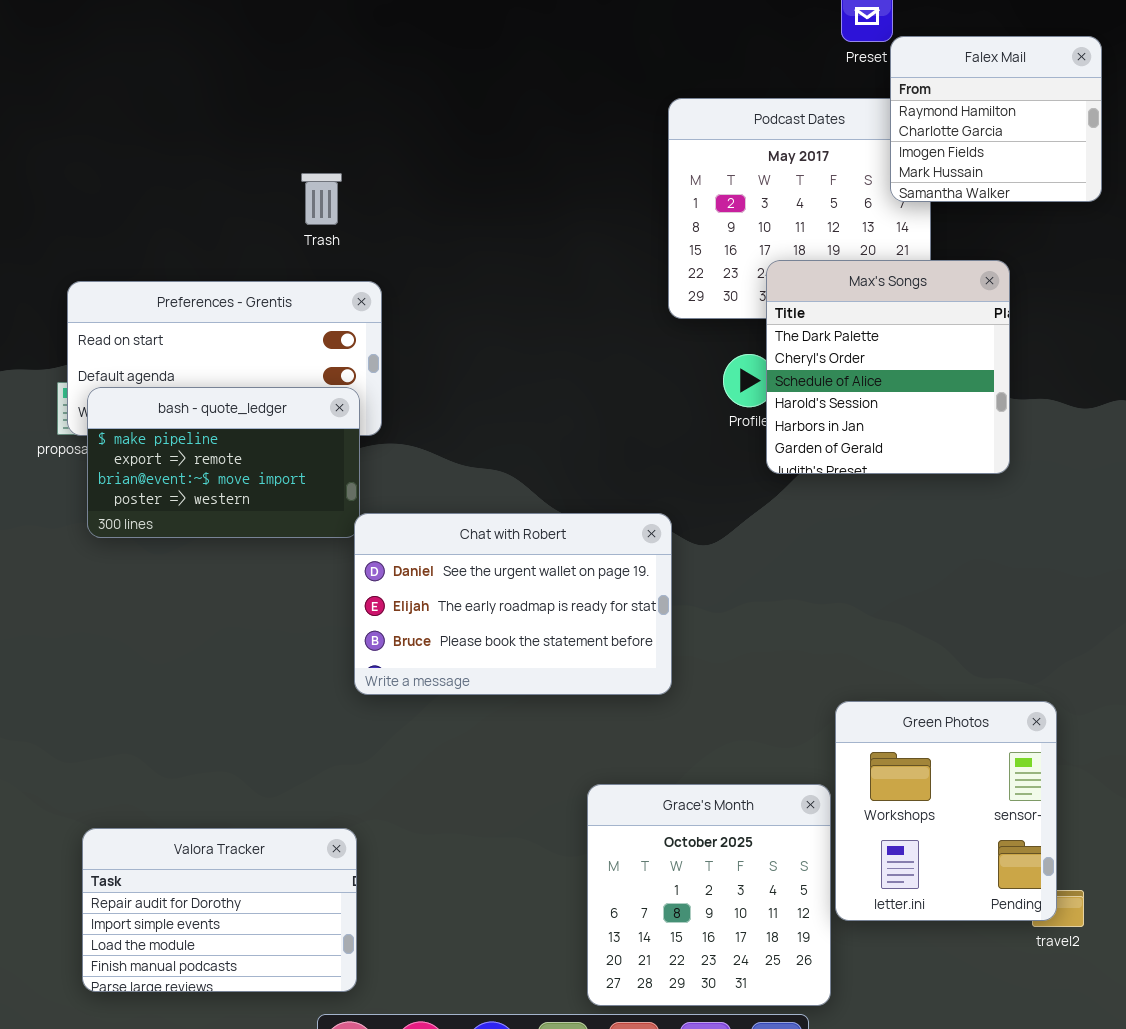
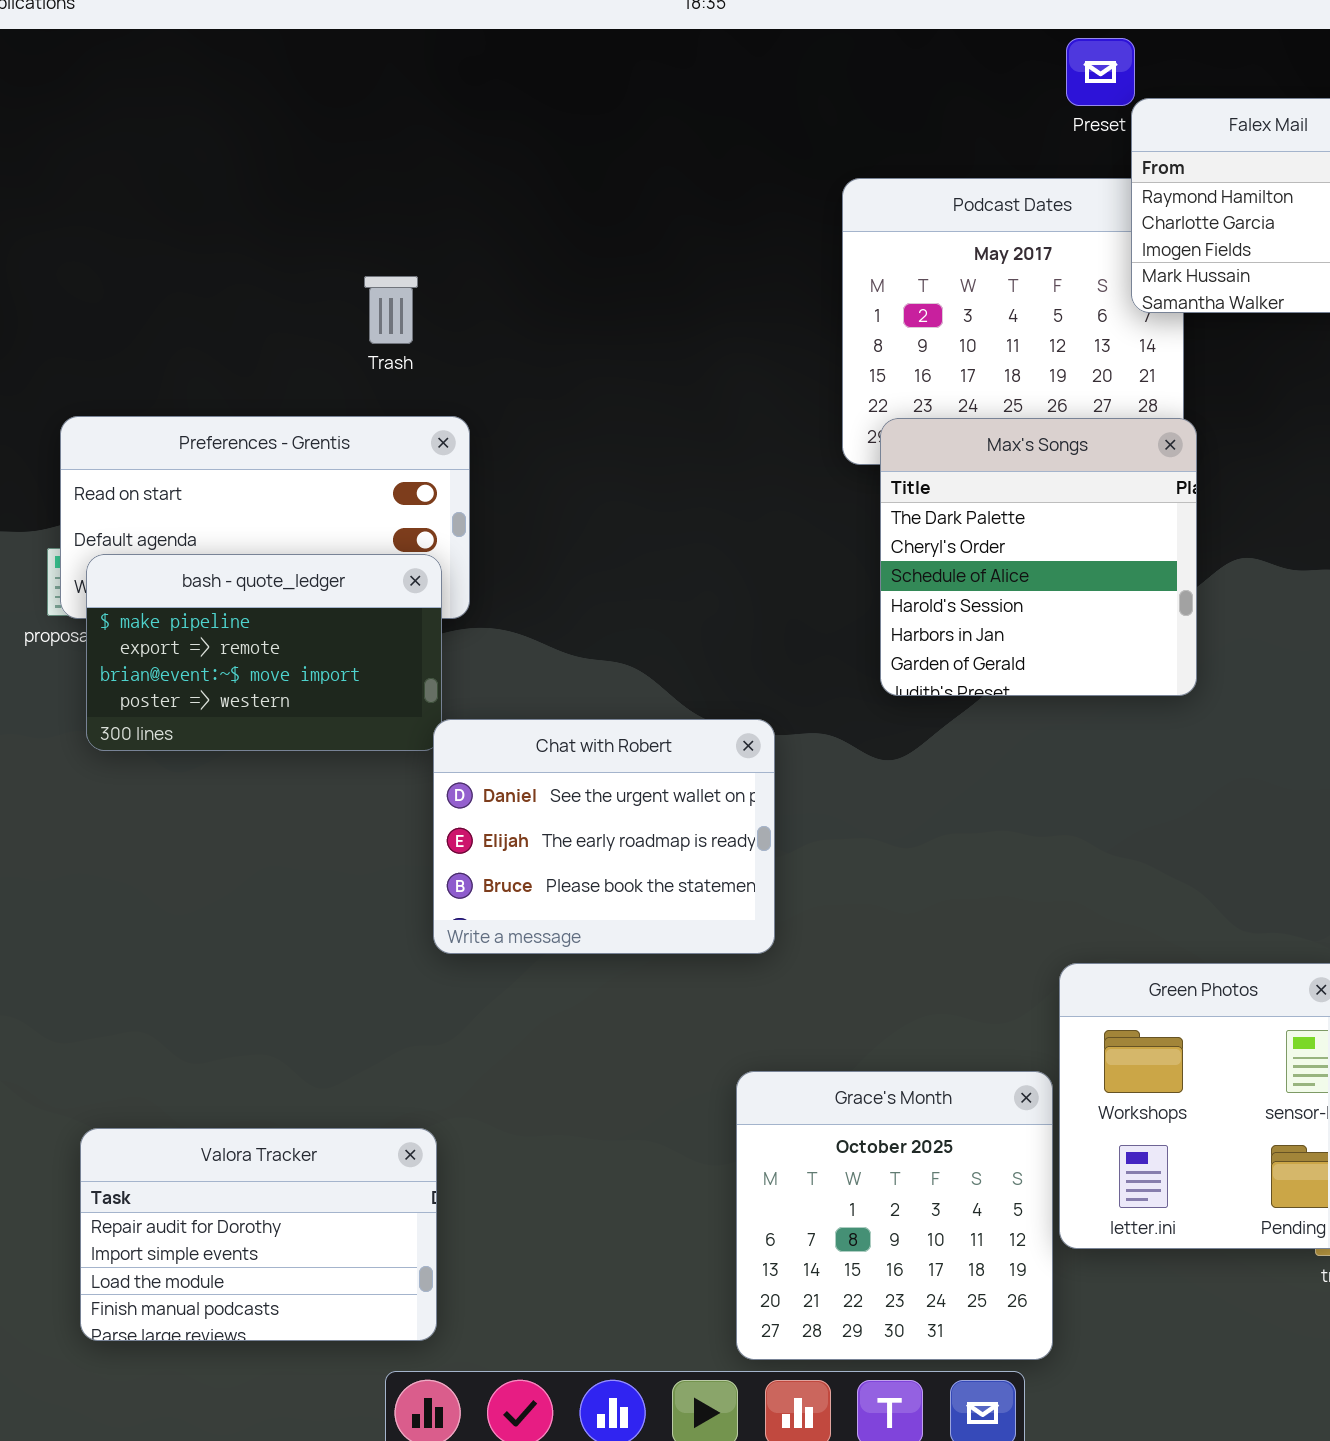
Max's Songs: [766,260,1010,474] -> [880,418,1197,696], moved
Chat with Robert: [354,513,672,695] -> [433,719,775,954], resized

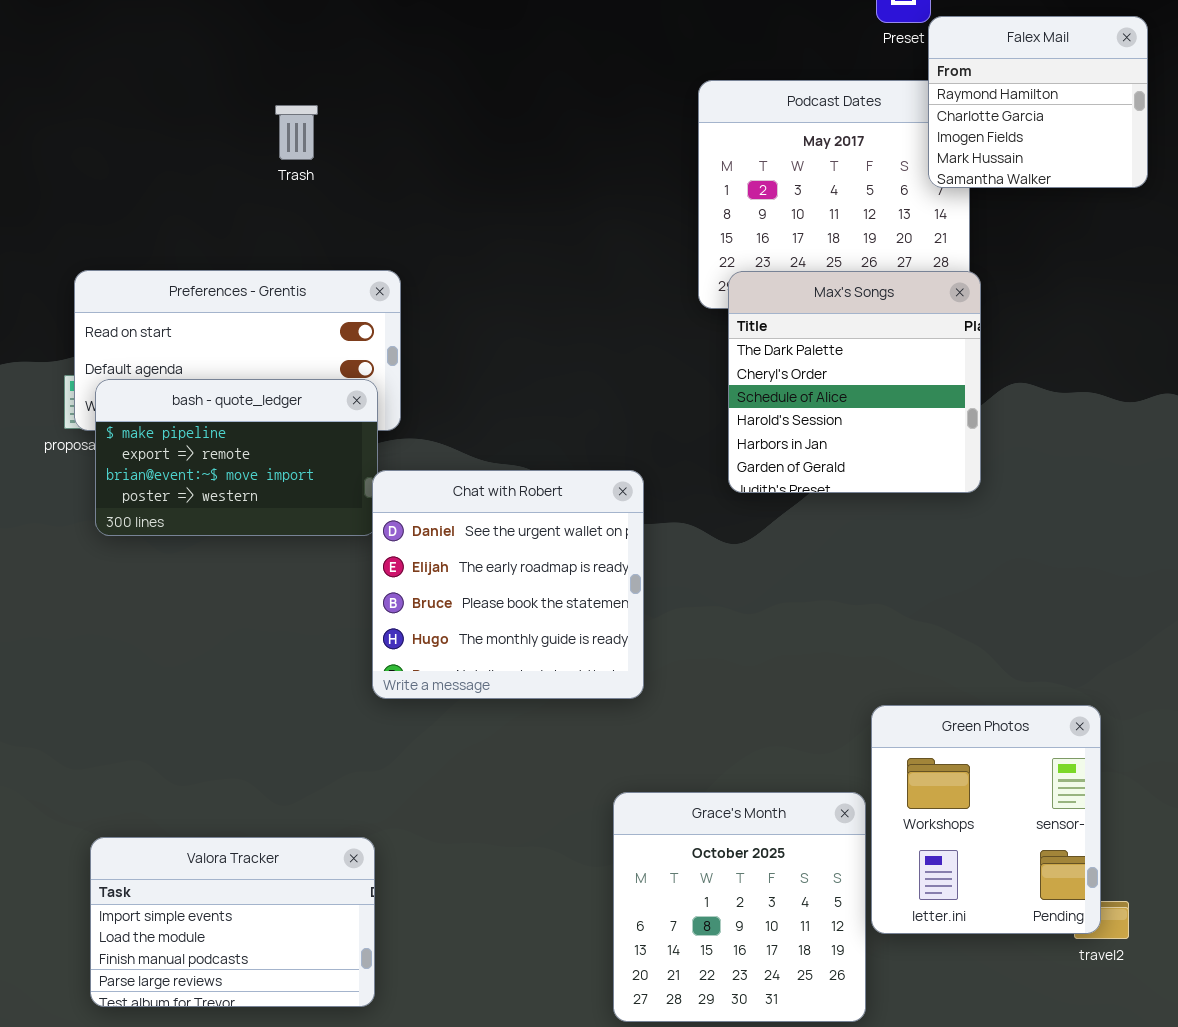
Trash: [364,276,418,344] -> [275,105,318,160], moved
Chat with Robert: [433,719,775,954] -> [372,470,644,699], resized
Valora Tracker: [80,1128,437,1341] -> [90,837,375,1007], scrolled down 1 row

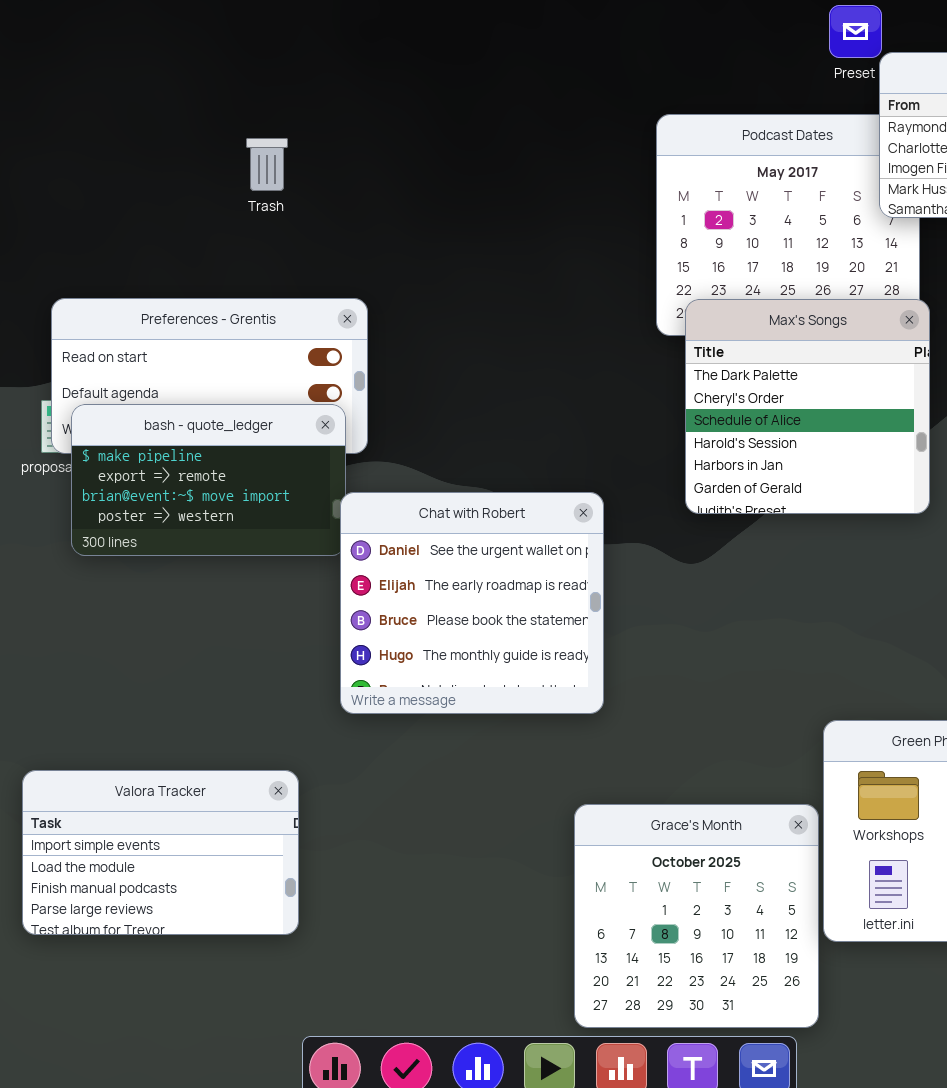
Valora Tracker: [90,837,375,1007] -> [22,770,299,935], moved

